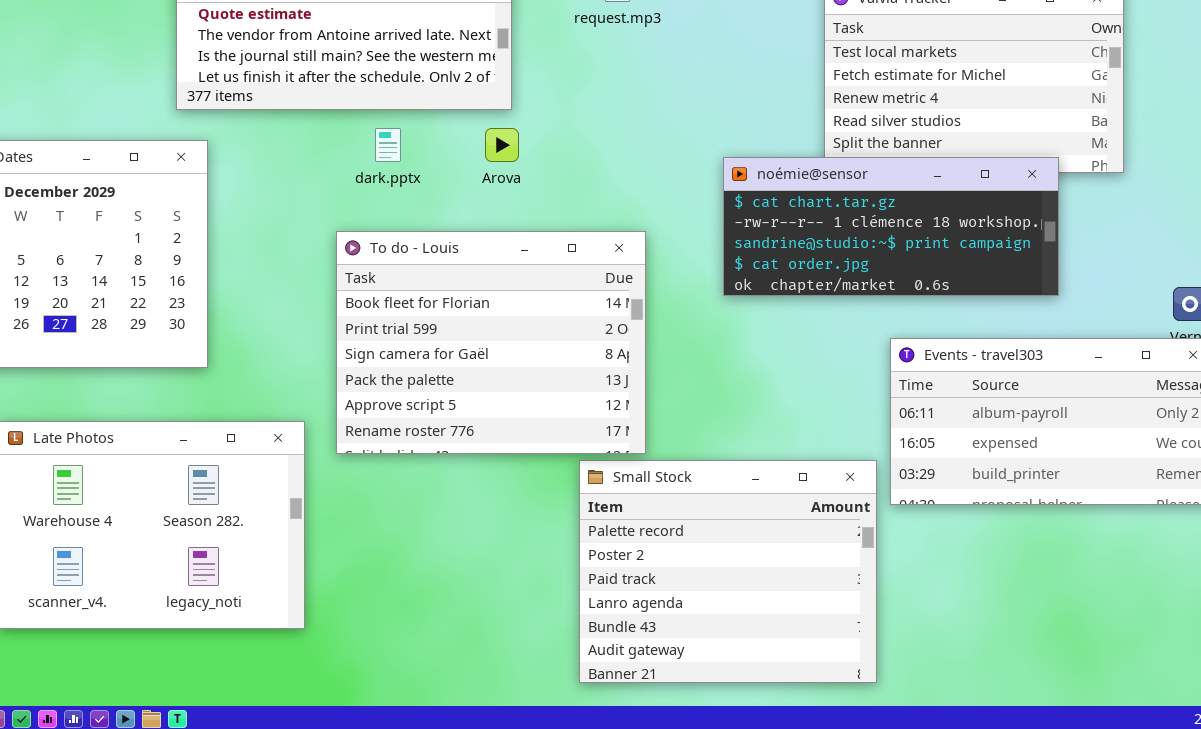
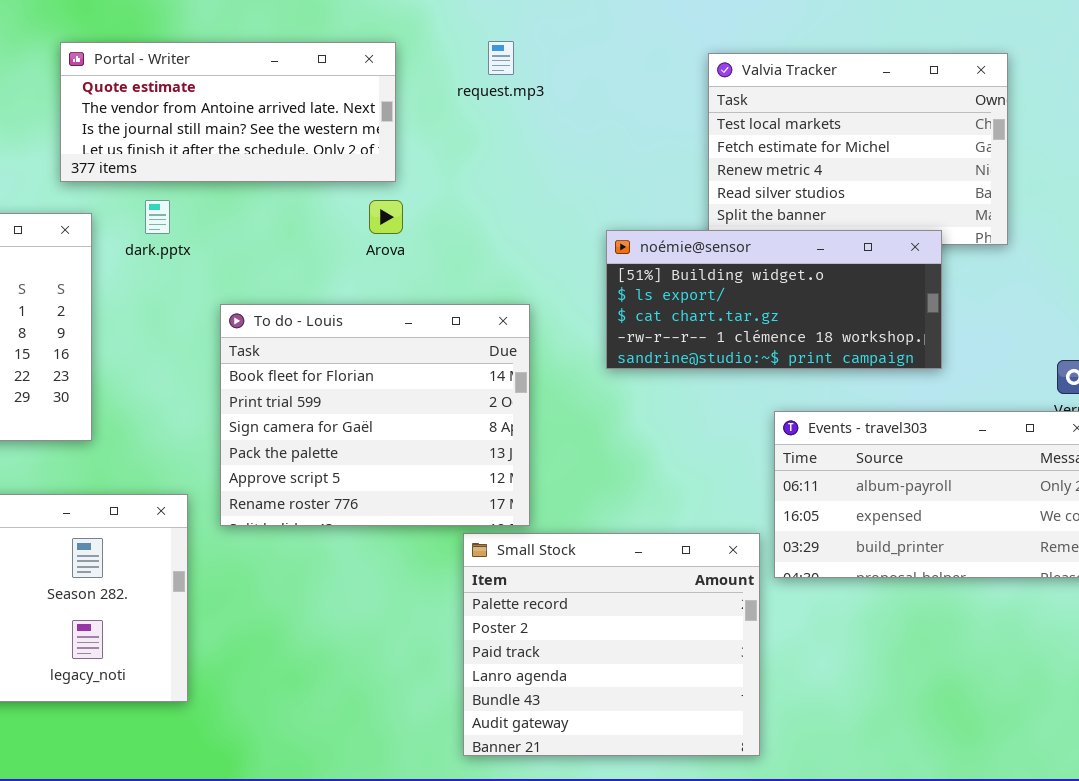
dark.pptx: [375,128,401,162] -> [145,200,170,234], moved
noémie@sensor: [723,157,1059,296] -> [606,230,942,369], scrolled up 2 rows

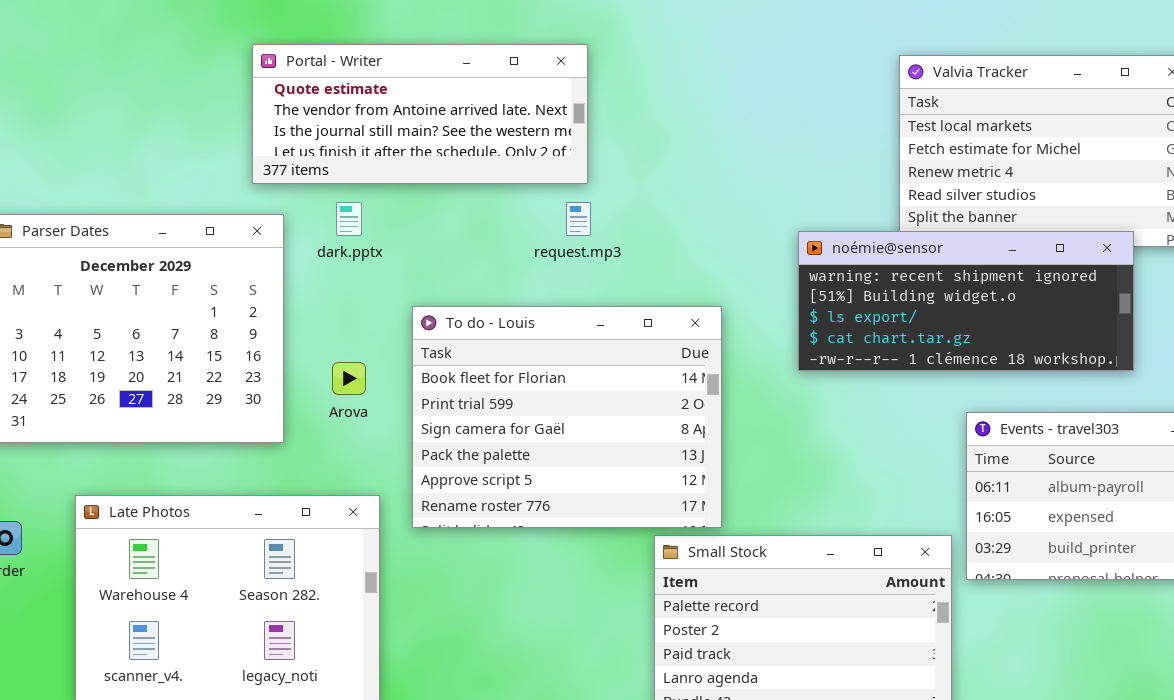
request.mp3: [488,41,514,75] -> [566,202,591,236], moved
Arova: [369,200,403,234] -> [332,362,366,395], moved
noémie@sensor: [606,230,942,369] -> [798,231,1134,371], scrolled up 1 row

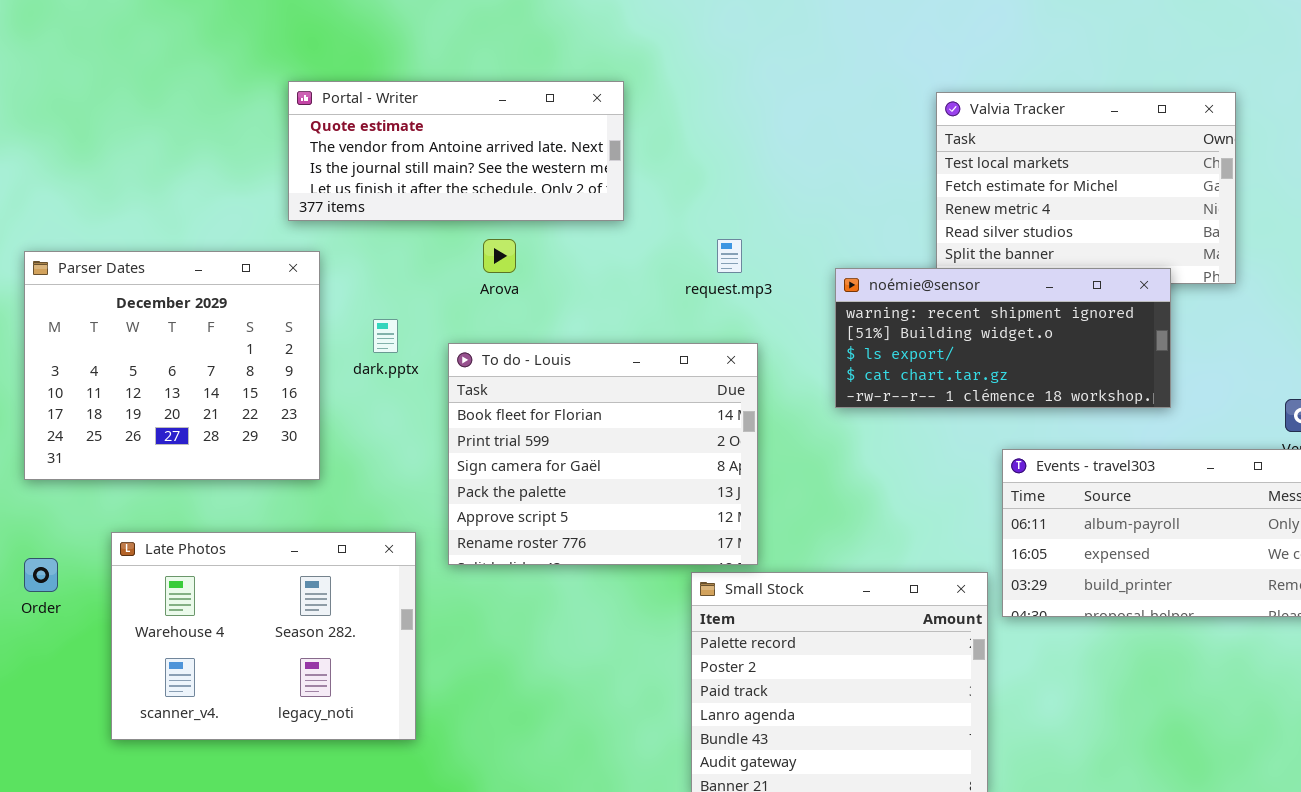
dark.pptx: [336,202,362,236] -> [373,319,398,353], moved
request.mp3: [566,202,591,236] -> [717,239,742,273], moved
Arova: [332,362,366,395] -> [483,239,516,273], moved

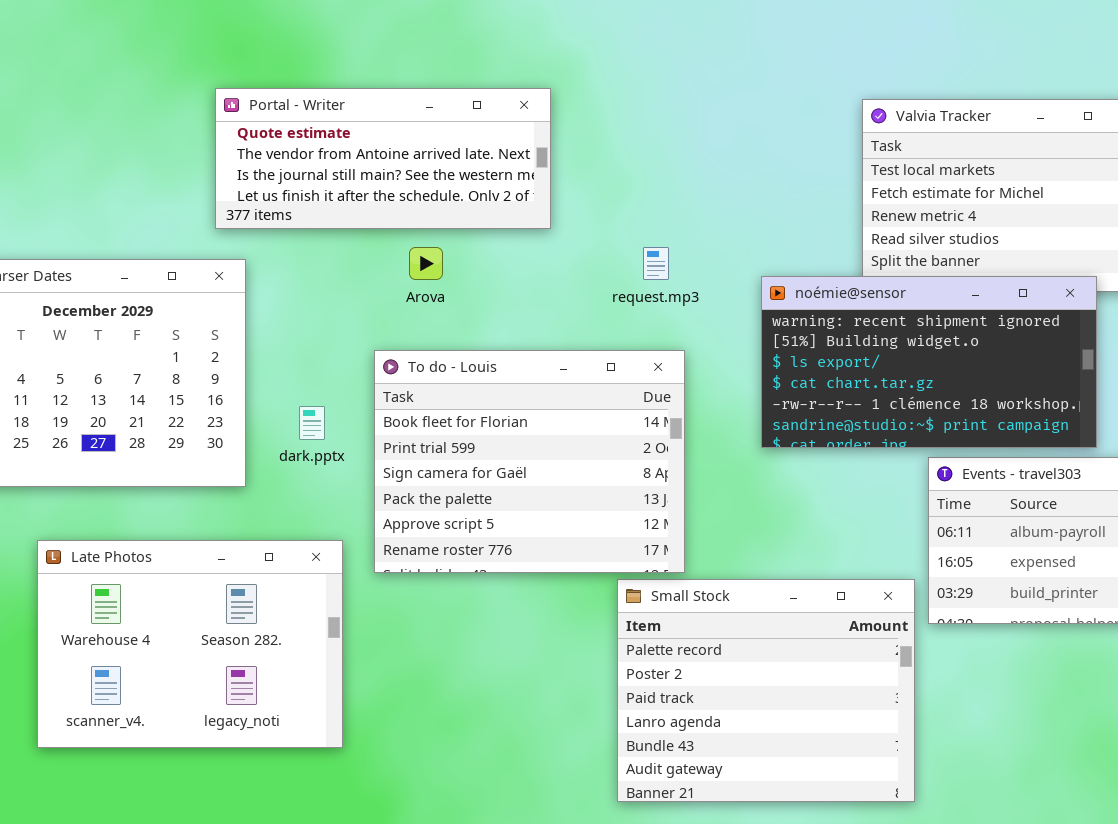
noémie@sensor: [835,268,1171,408] -> [761,276,1097,448], resized
dark.pptx: [373,319,398,353] -> [299,406,325,440], moved

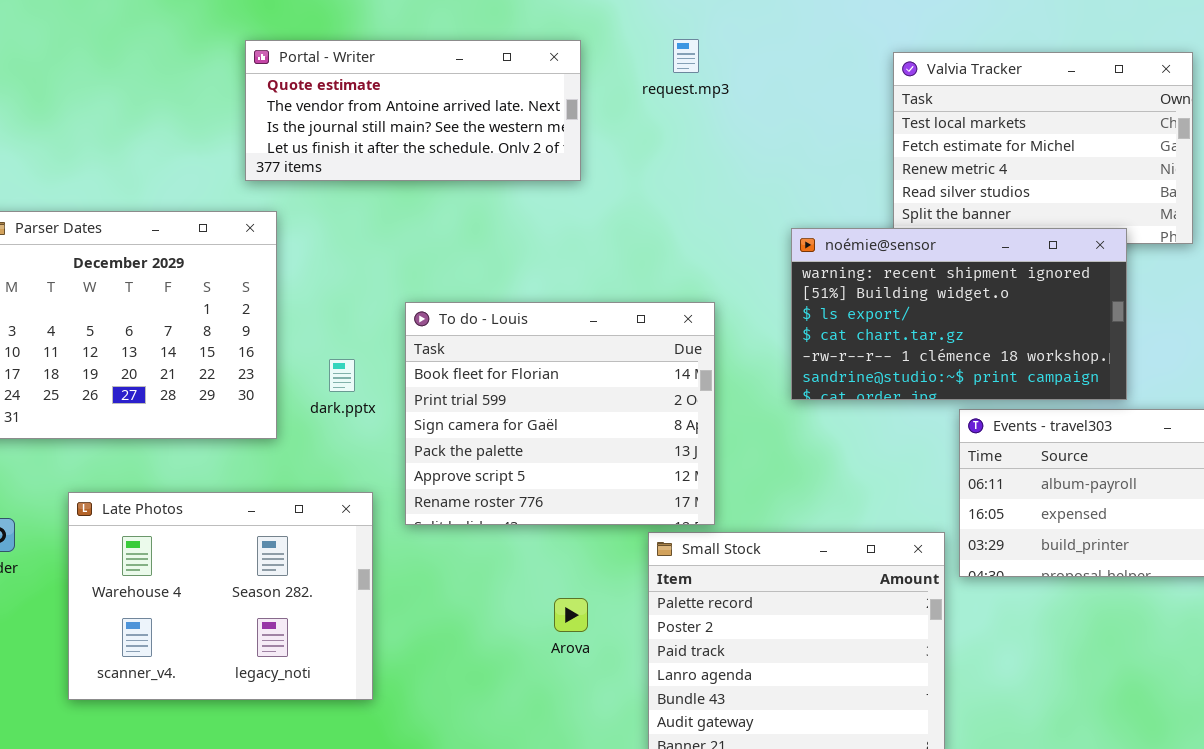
Arova: [409,247,443,280] -> [554,598,588,632], moved
request.mp3: [643,247,669,280] -> [673,39,699,73], moved

